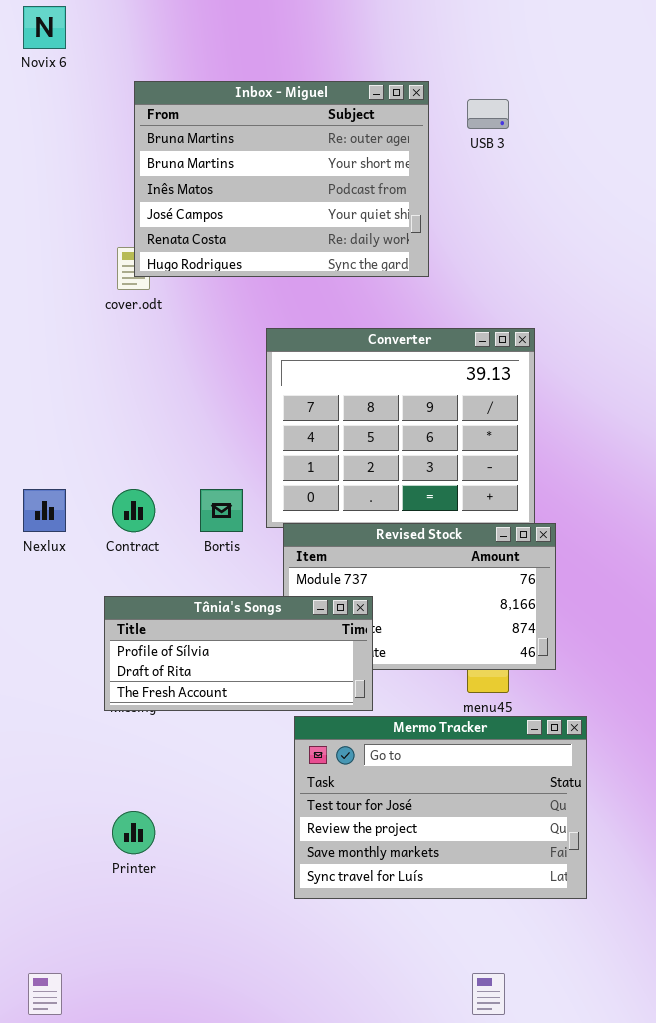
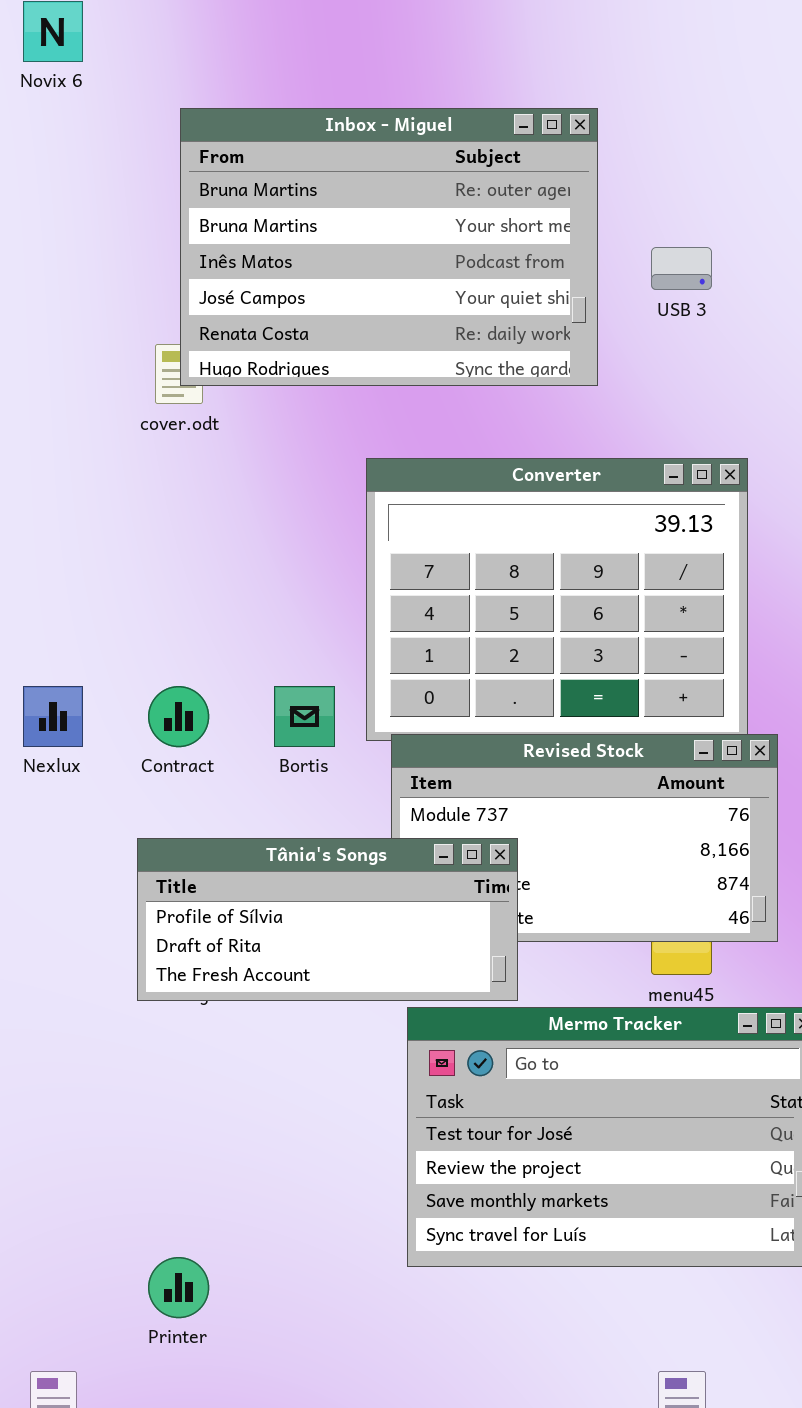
USB 3: [467,99,509,129] -> [651,247,712,290], moved
Printer: [112,811,155,854] -> [148,1257,209,1318], moved

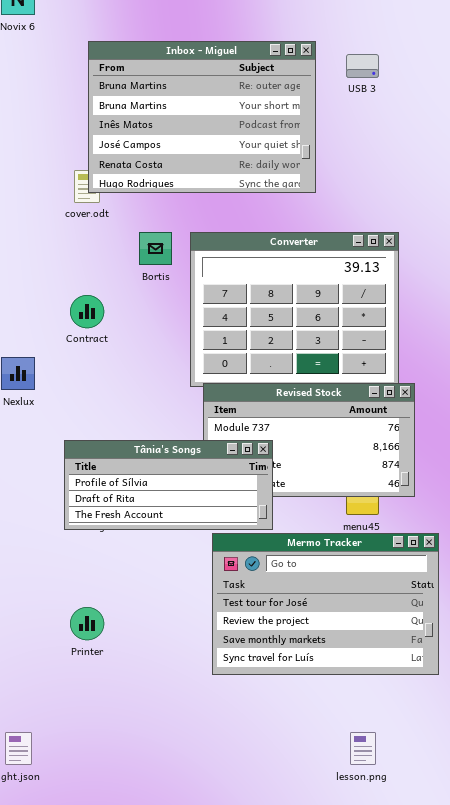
USB 3: [651,247,712,290] -> [346,54,379,78], moved
Contract: [148,686,209,747] -> [70,295,104,328], moved
Bortis: [274,686,335,747] -> [139,232,172,265], moved
Printer: [148,1257,209,1318] -> [70,607,104,640], moved

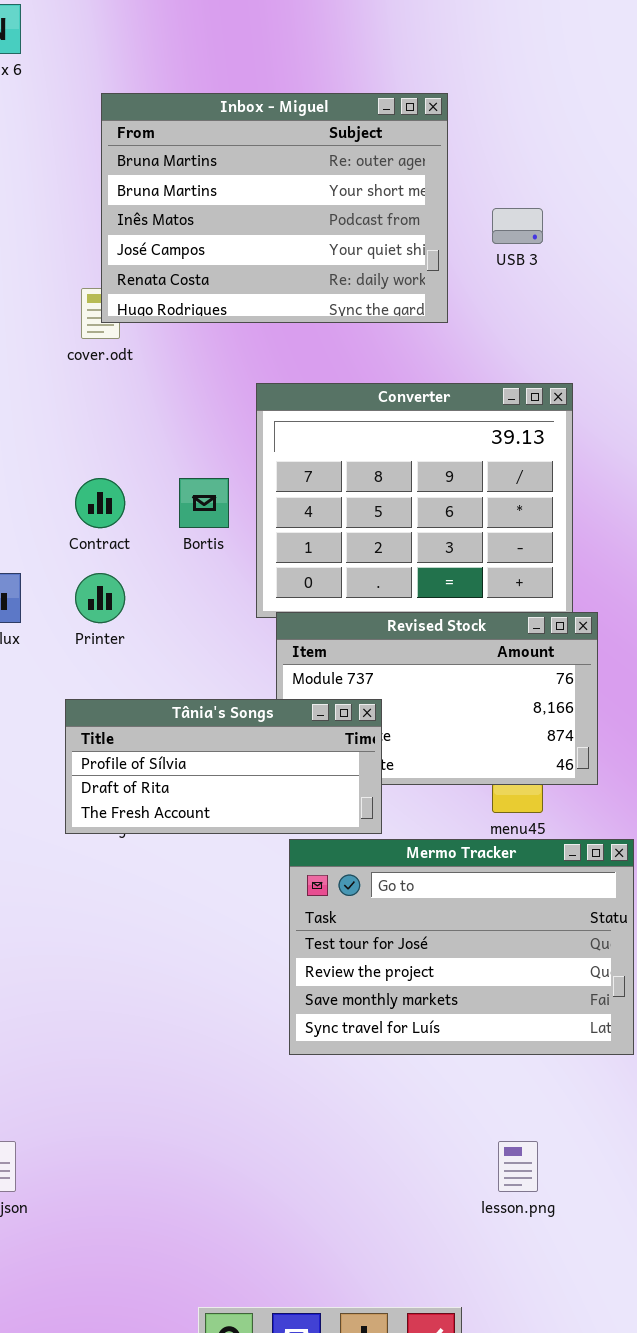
USB 3: [346,54,379,78] -> [492,208,543,244], moved
Bortis: [139,232,172,265] -> [179,478,229,528], moved
Printer: [70,607,104,640] -> [75,573,125,623], moved

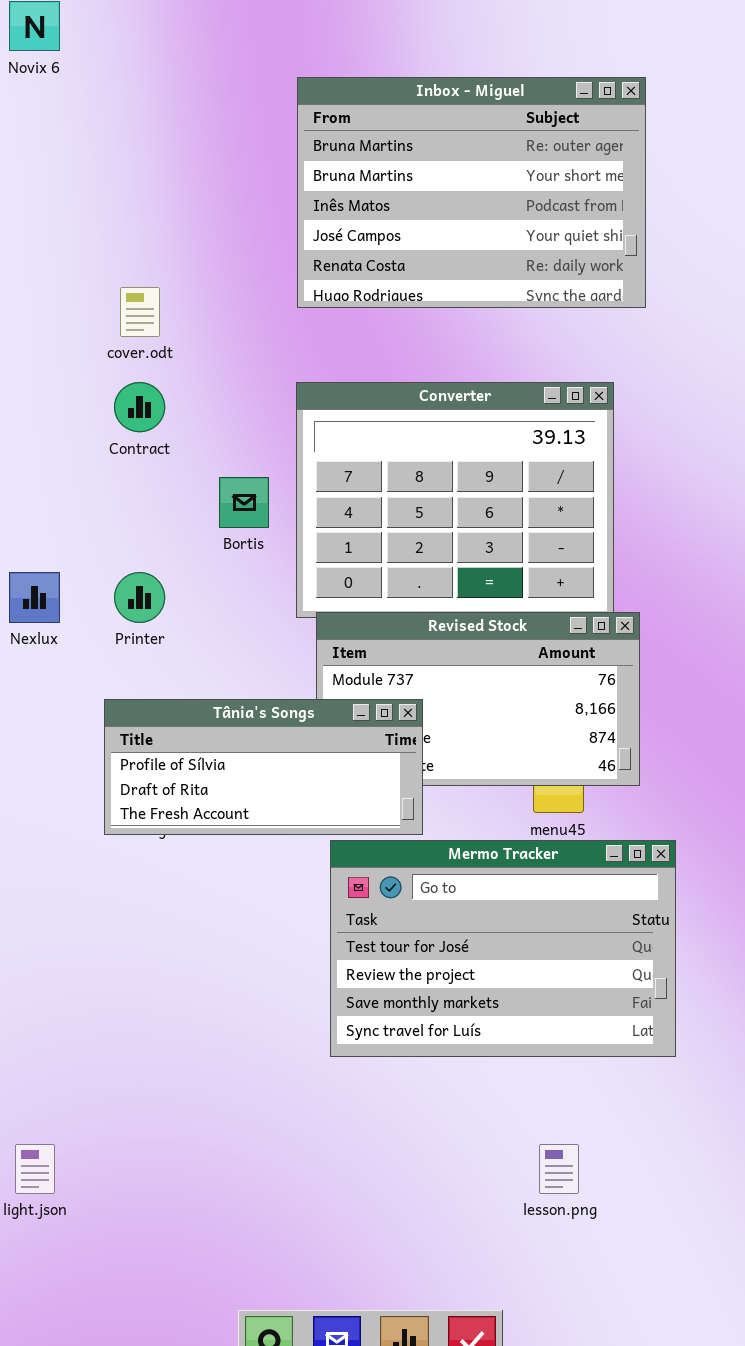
Inbox - Miguel: [101,93,448,323] -> [297,77,646,308], moved
Contract: [75,478,125,528] -> [114,382,165,432], moved

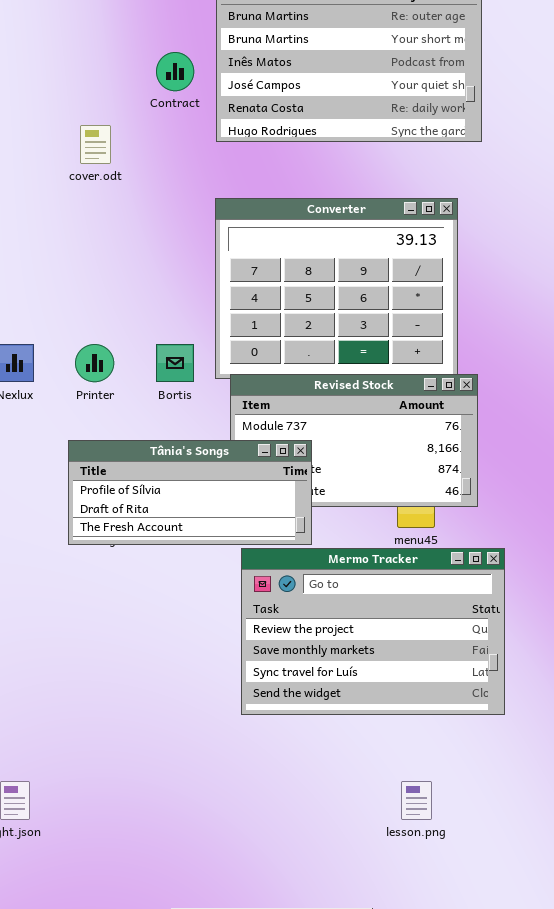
Contract: [114,382,165,432] -> [156,52,194,91], moved
Bortis: [219,477,269,528] -> [156,344,194,382], moved
Mermo Tracker: [330,840,676,1057] -> [241,548,505,715], scrolled down 1 row

